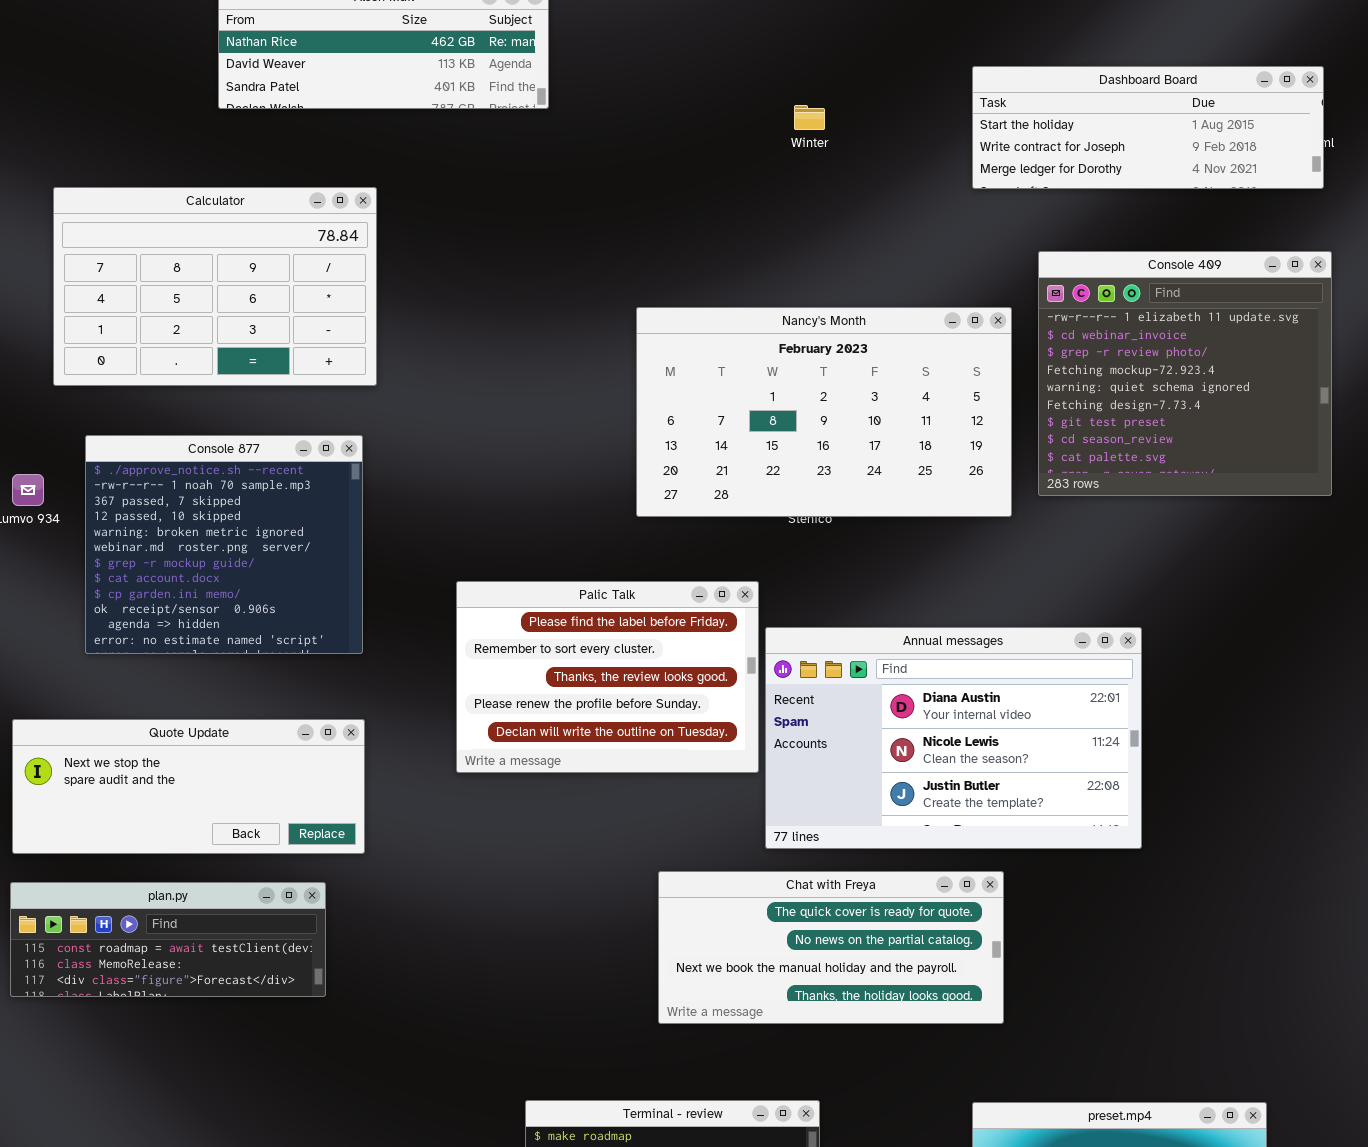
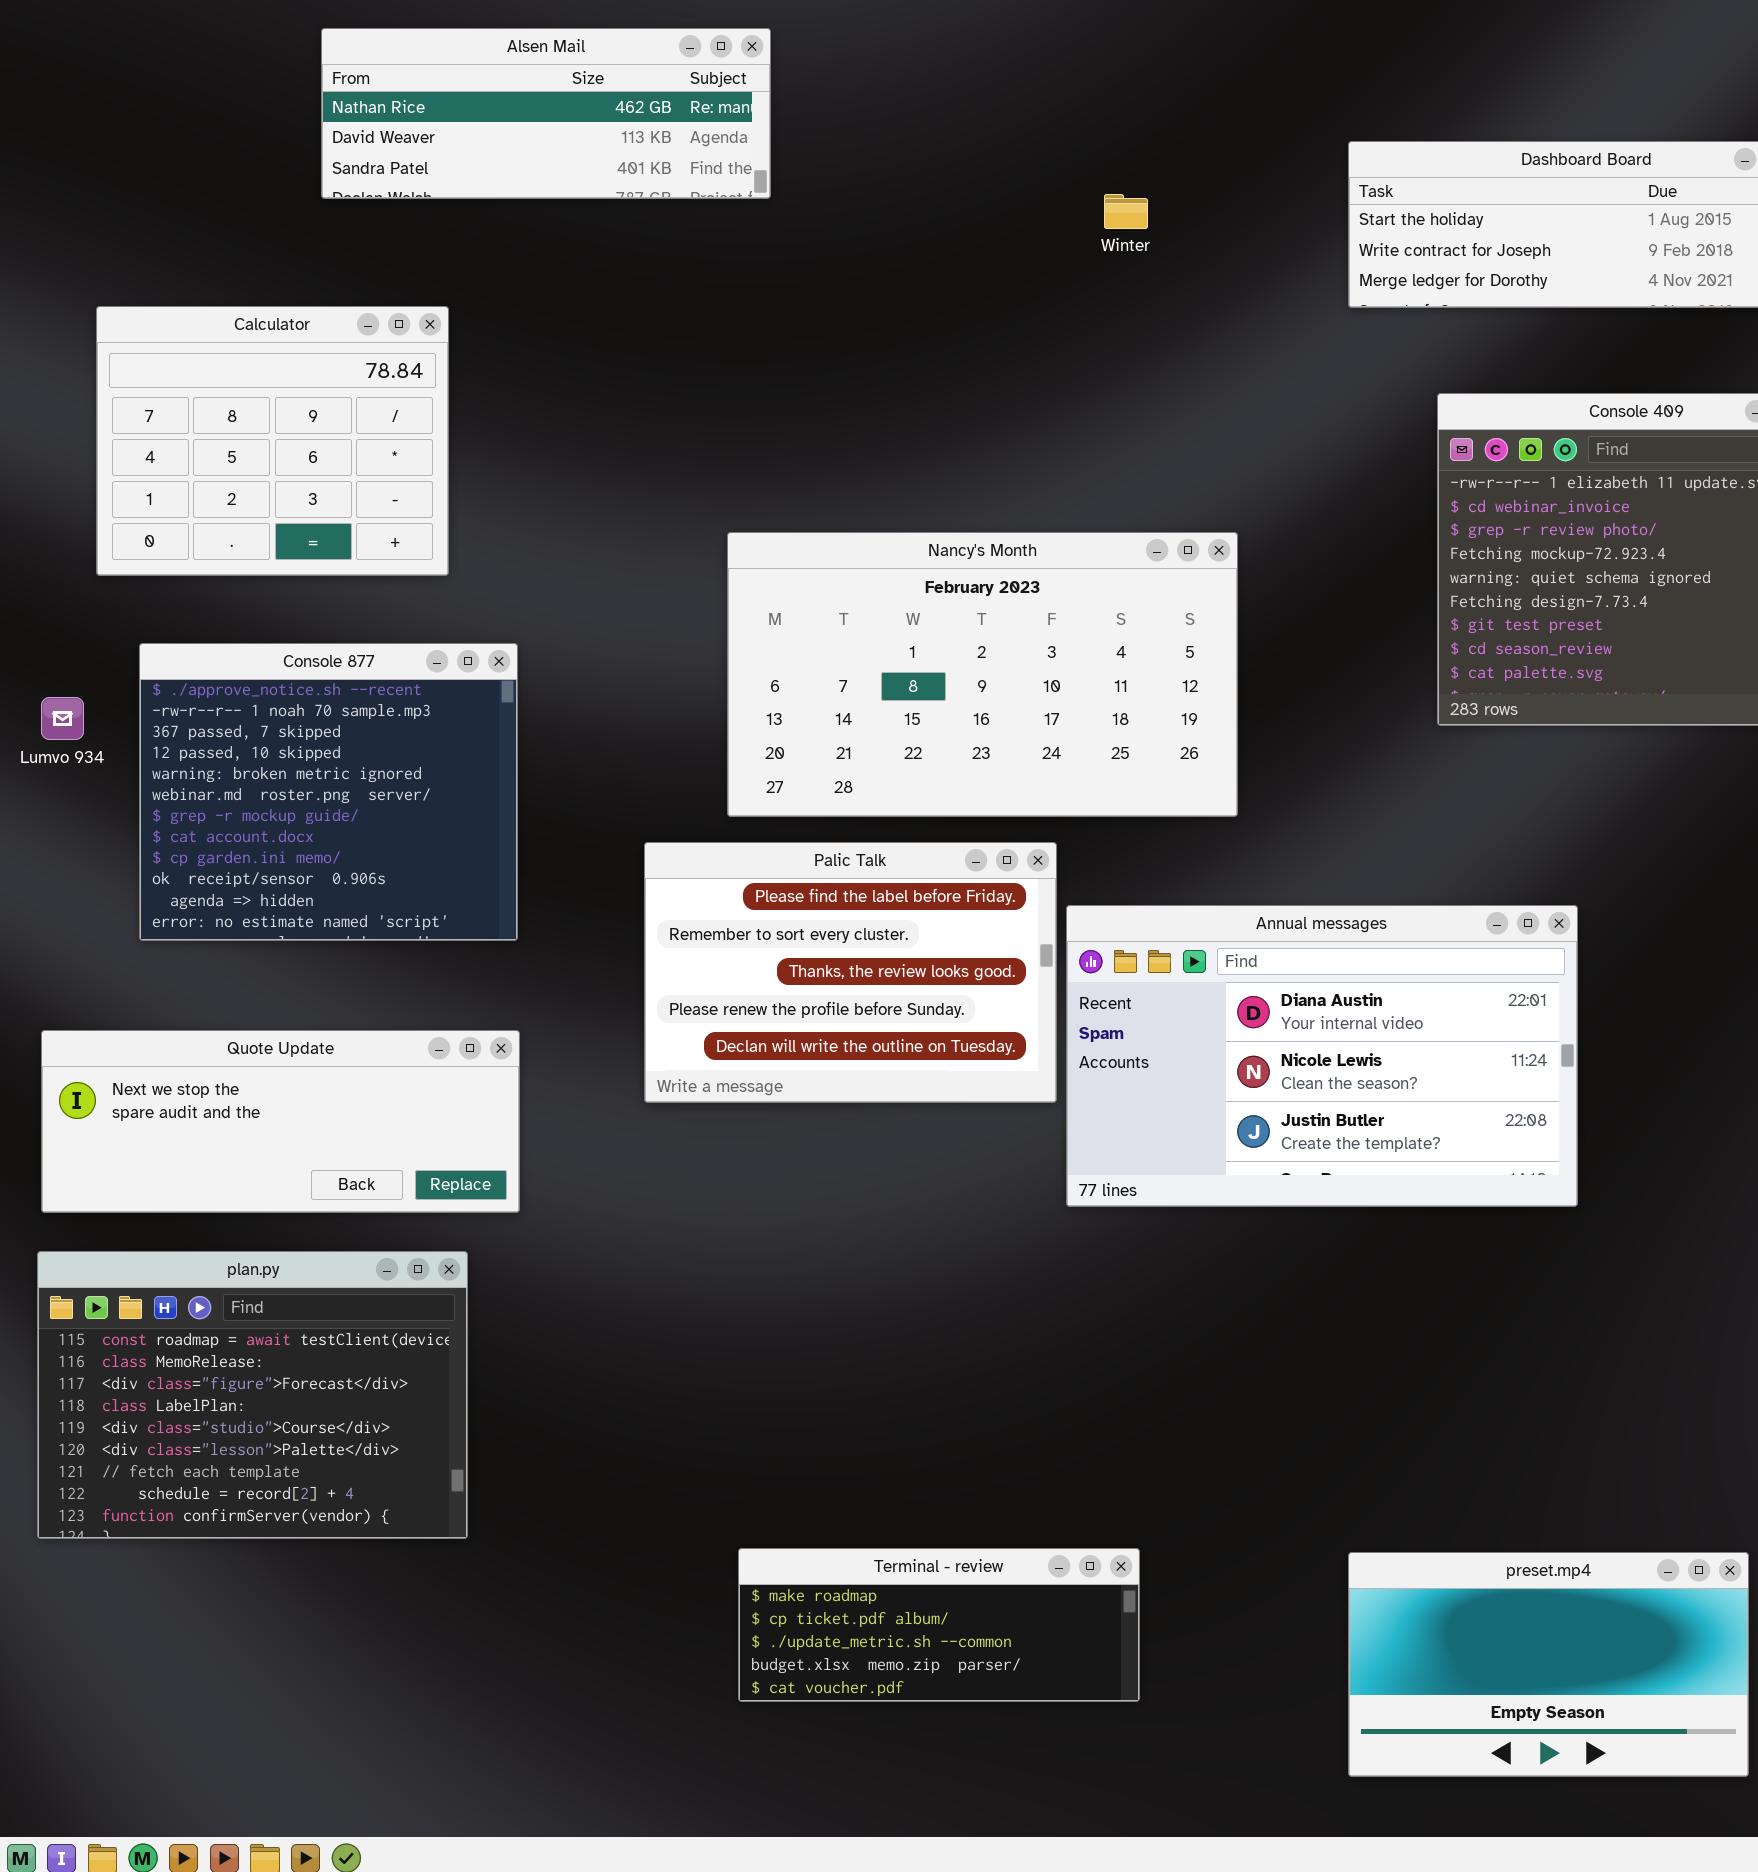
Calculator: [53,187,377,386] -> [96,306,449,576], resized
Nancy's Month: [636,307,1012,517] -> [727,532,1238,817], moved
Chat with Freya: [658,871,1004,1024] -> none, closed
plan.py: [10,882,326,997] -> [37,1251,468,1539], resized

